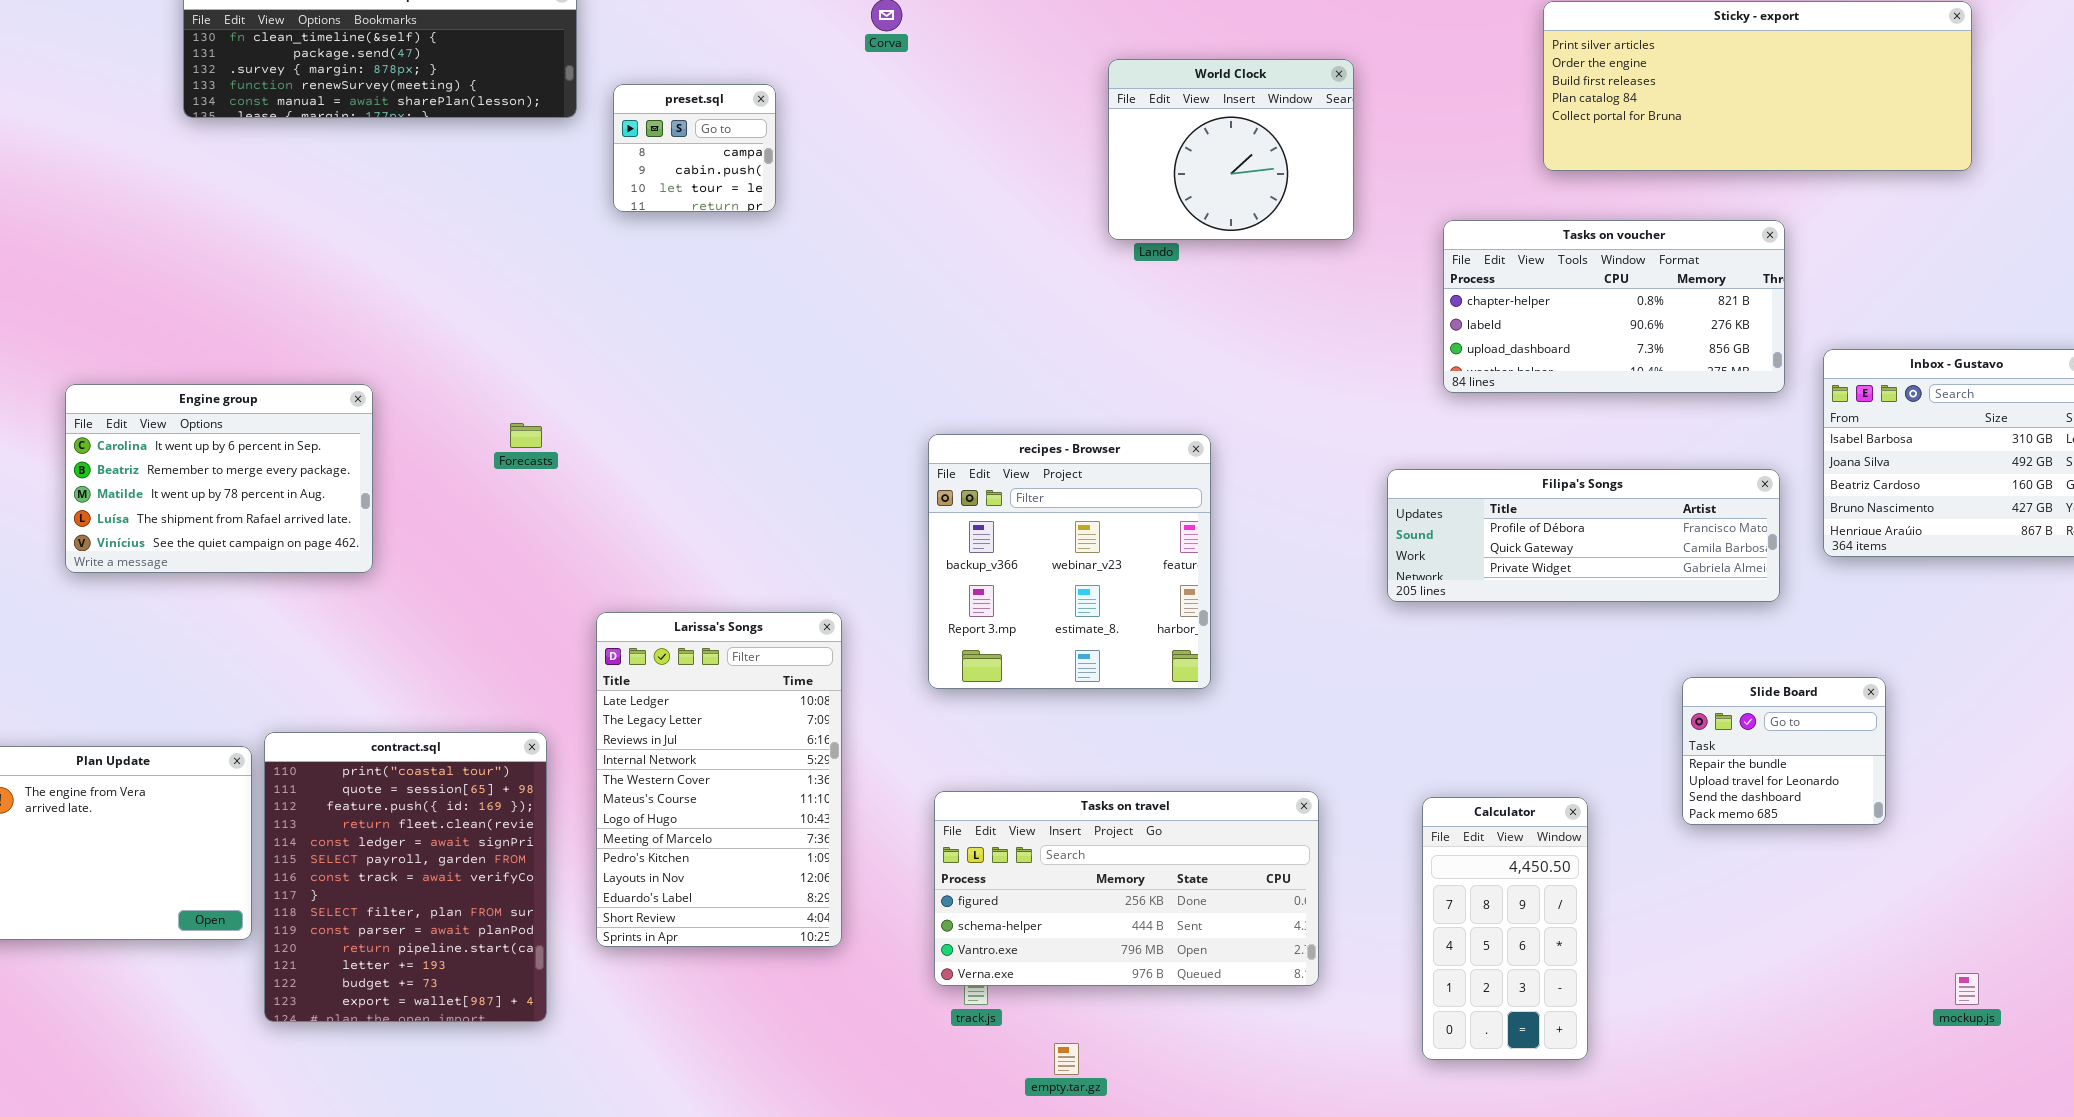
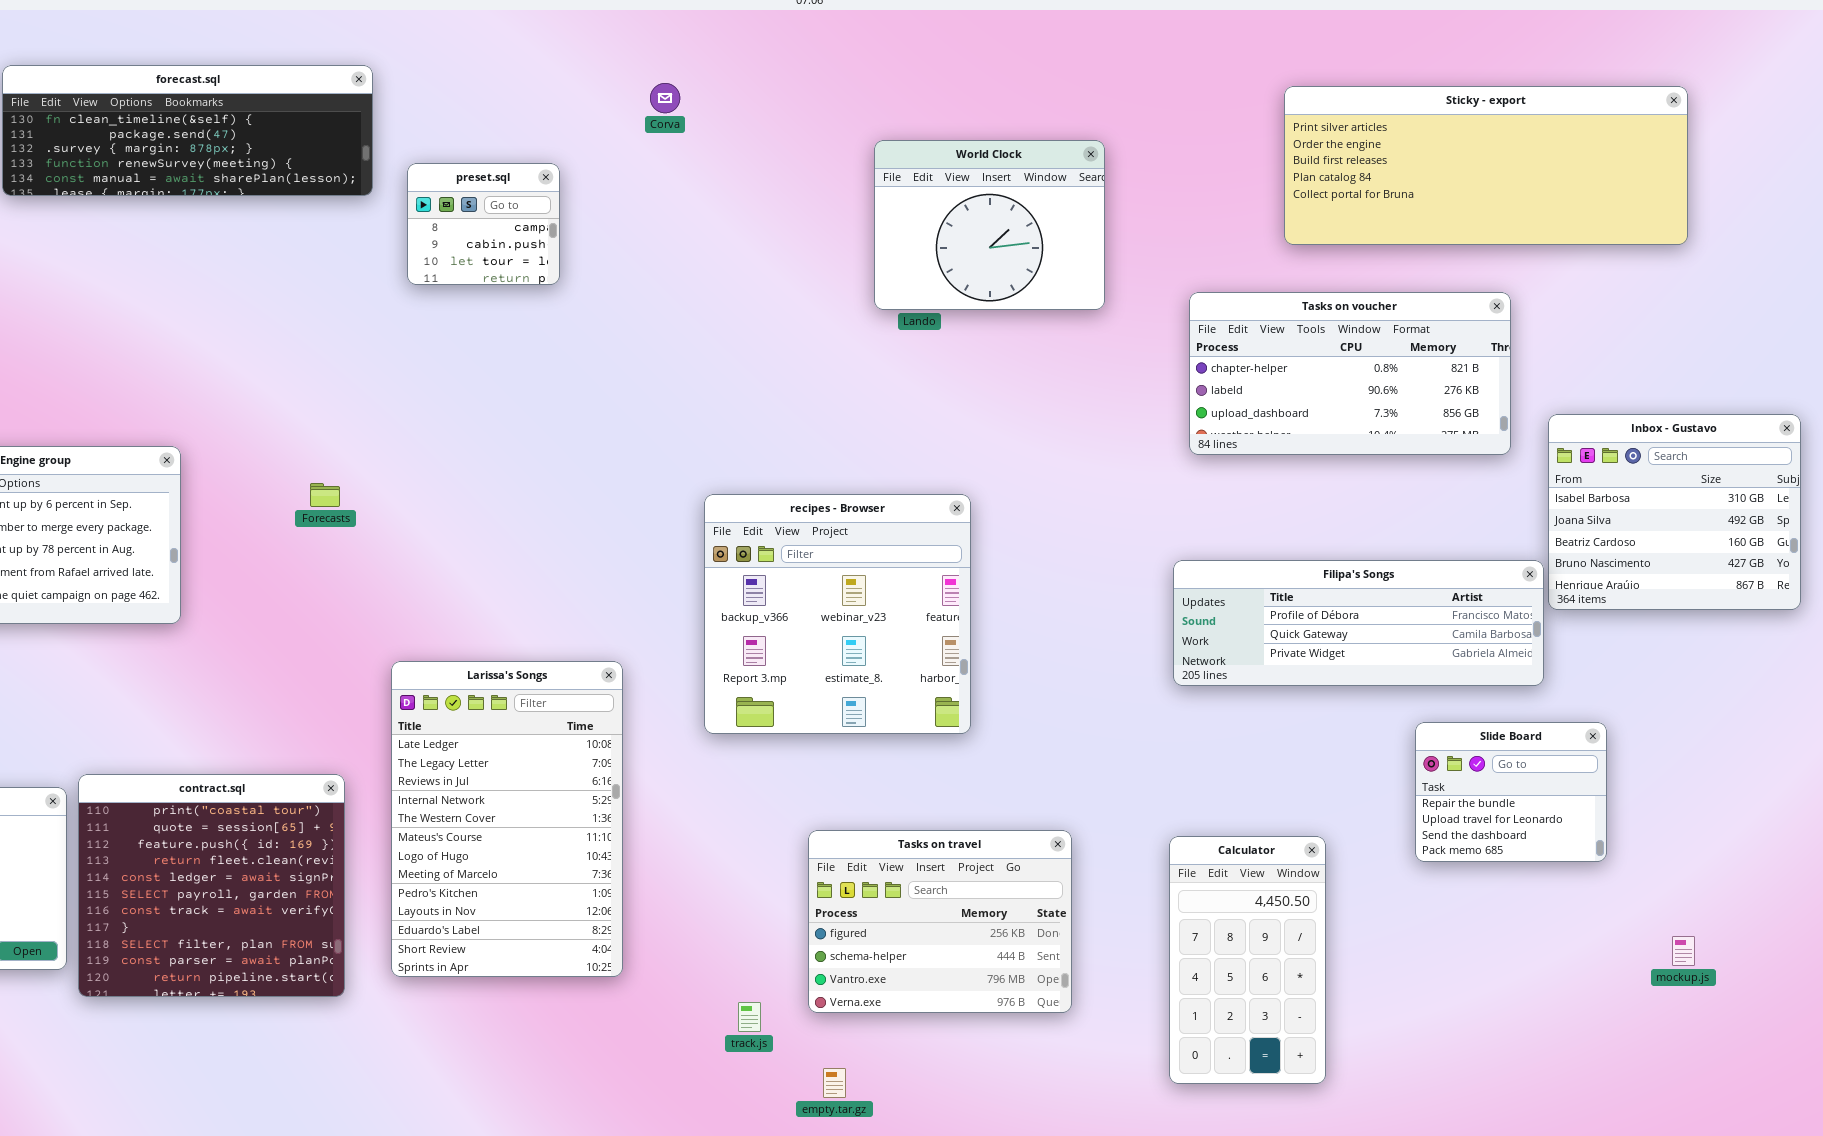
Filipa's Songs: [1387,469,1780,602] -> [1173,560,1544,686], moved
contract.sql: [264,732,547,1022] -> [78,774,345,997], resized
Tasks on travel: [934,791,1319,986] -> [808,830,1072,1013], resized
mockup.js: [1955,973,1979,1005] -> [1672,936,1695,966], moved

